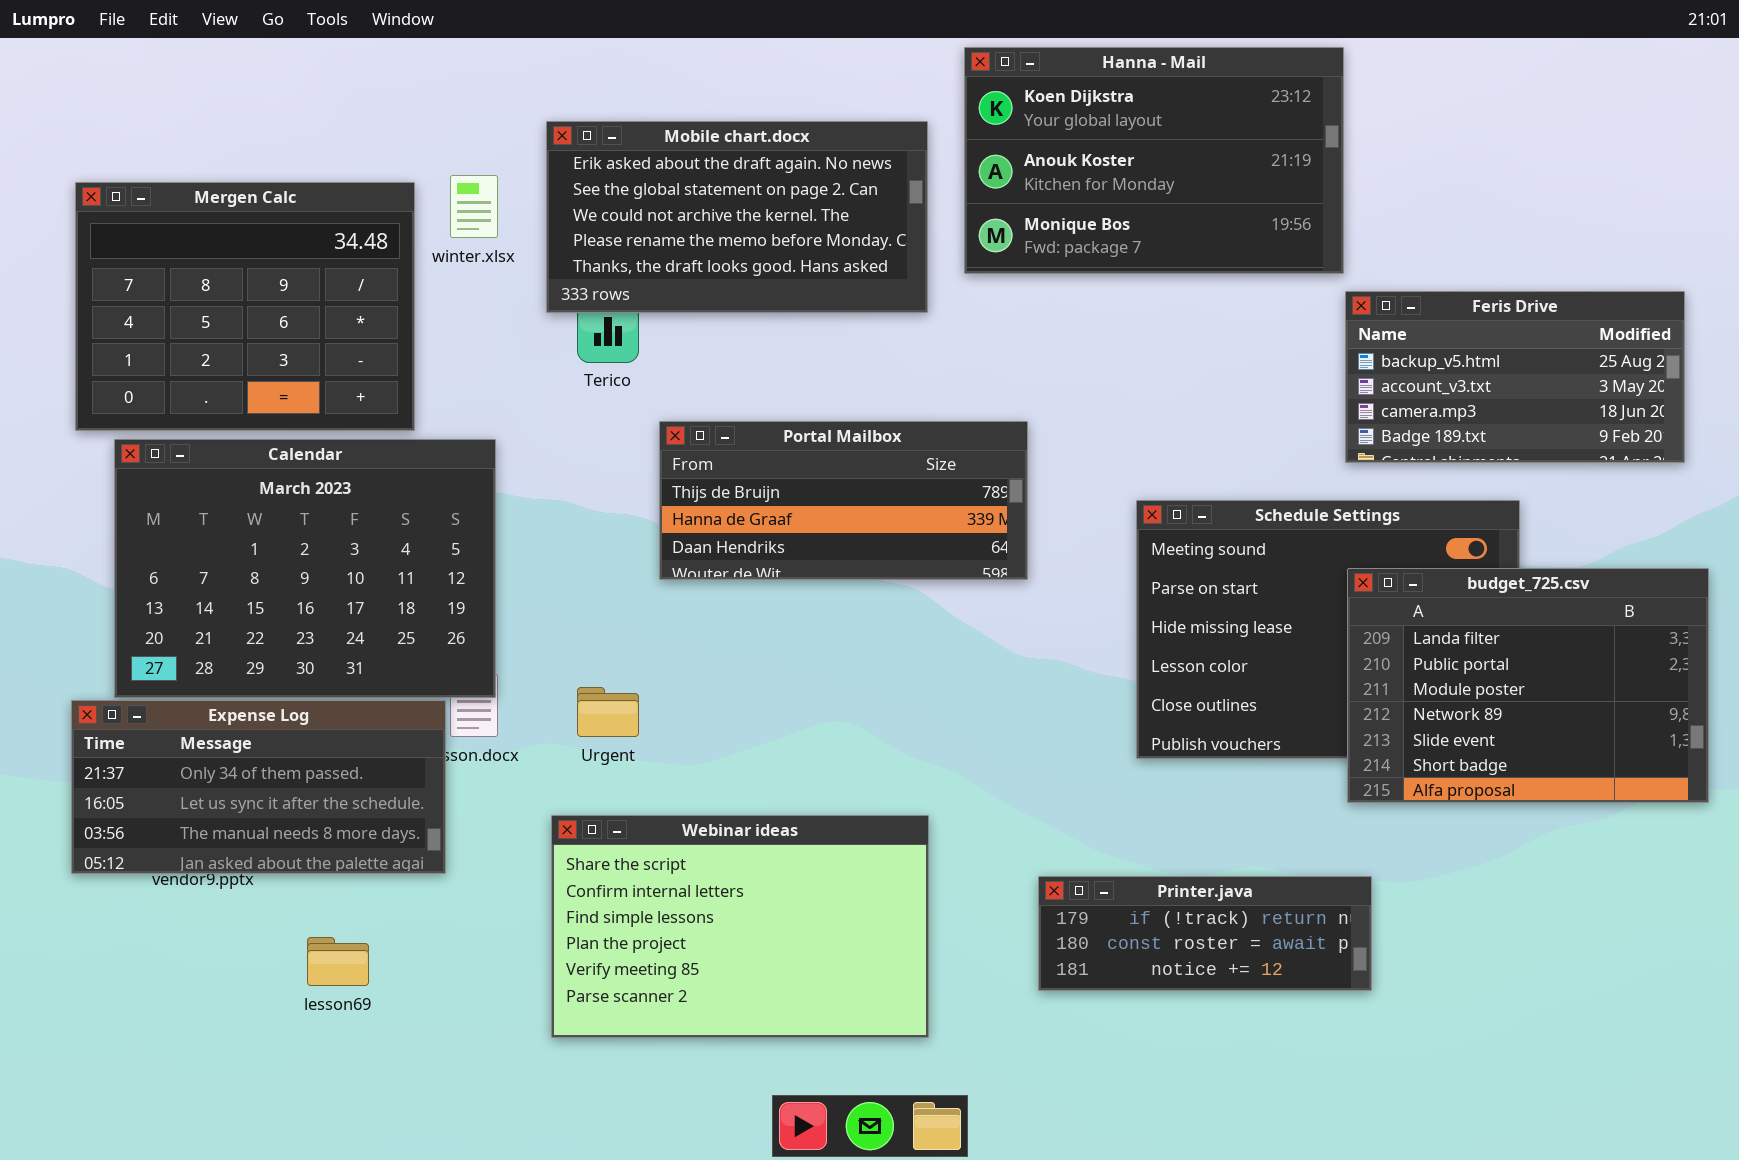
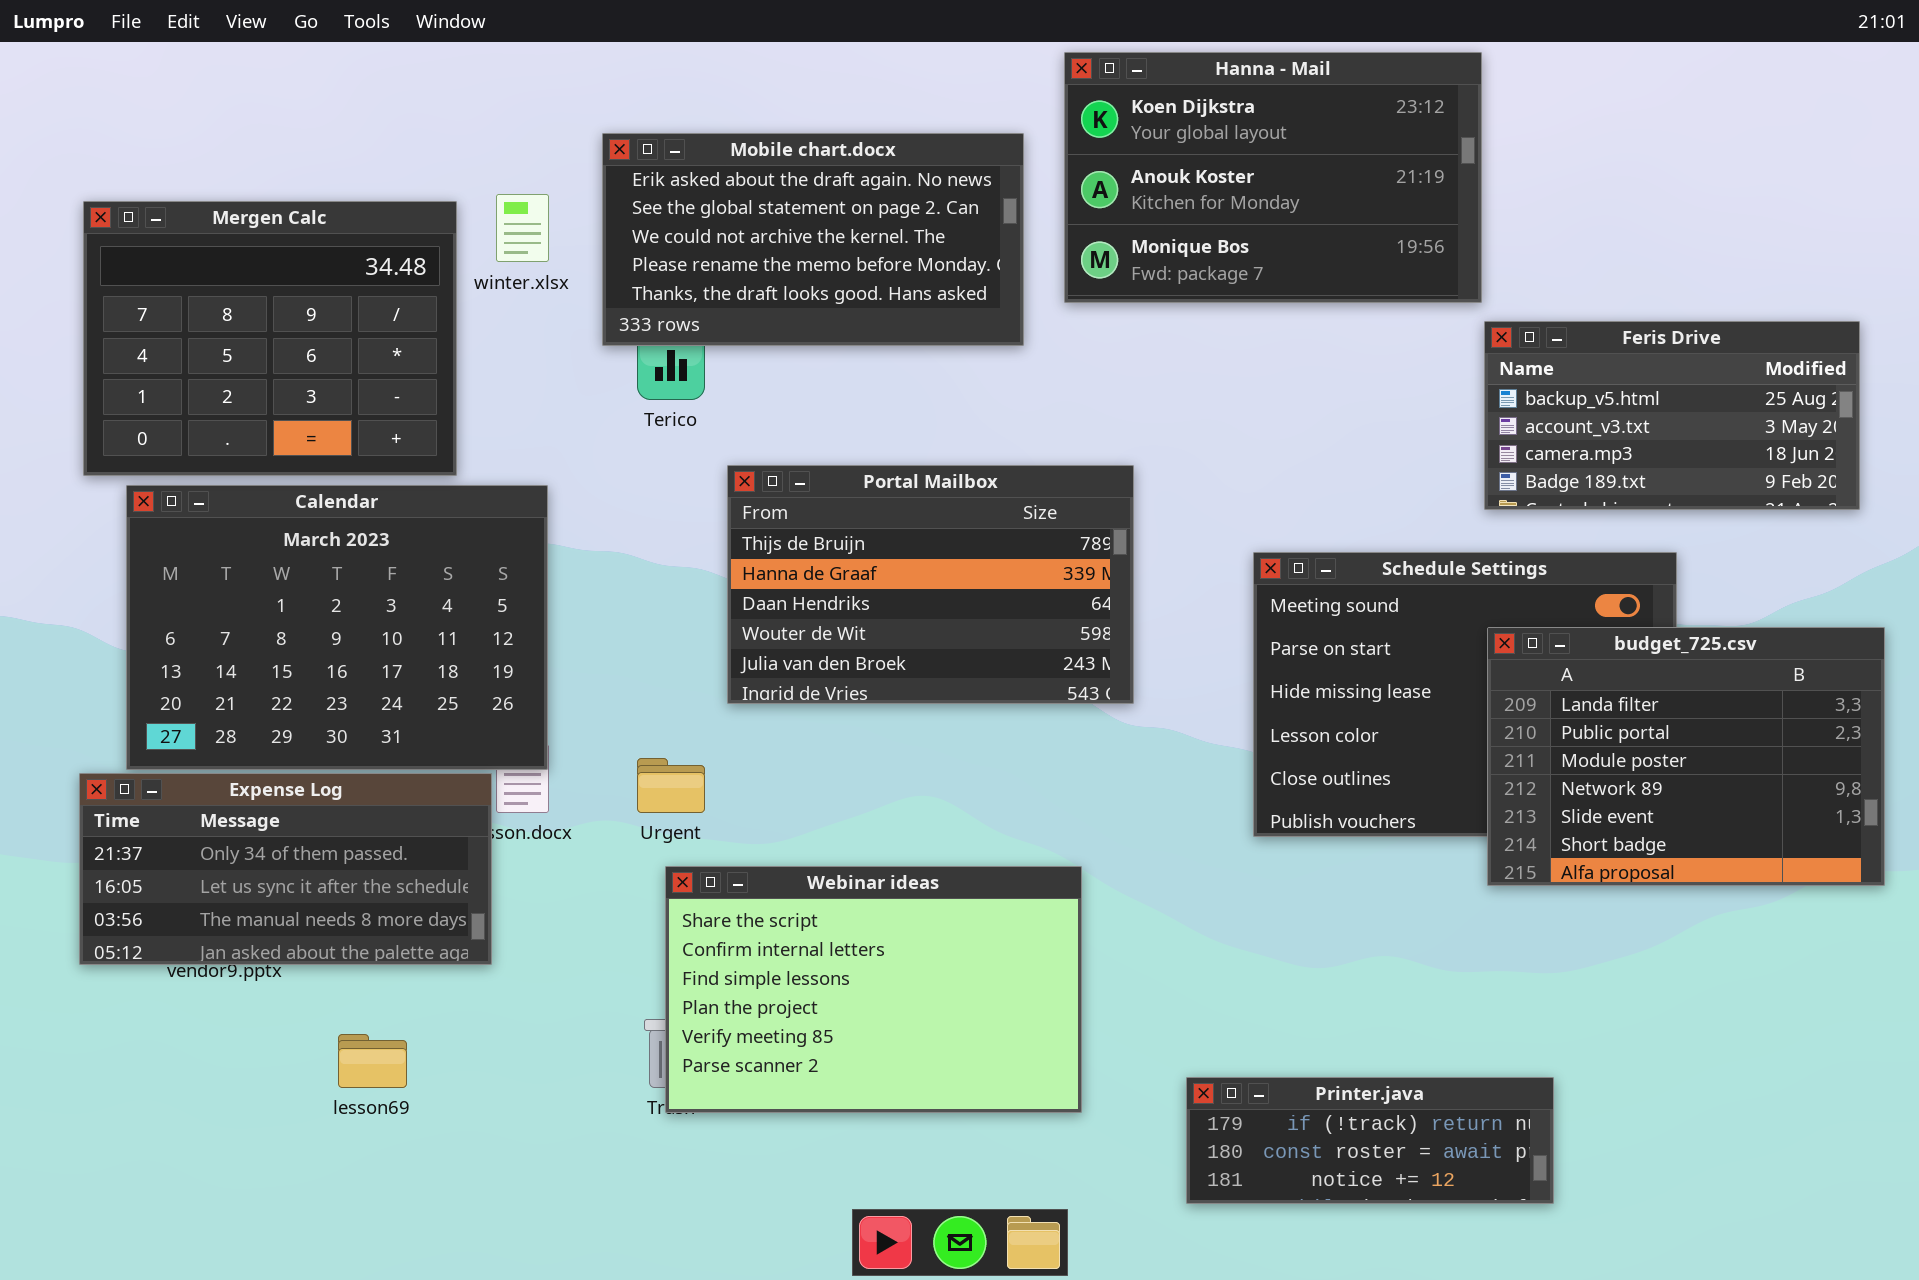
Portal Mailbox: [659,421,1028,580] -> [727,465,1134,704], resized
Webinar ideas: [551,815,929,1038] -> [665,866,1082,1113], moved
Printer.java: [1038,876,1372,991] -> [1186,1077,1554,1204], moved

